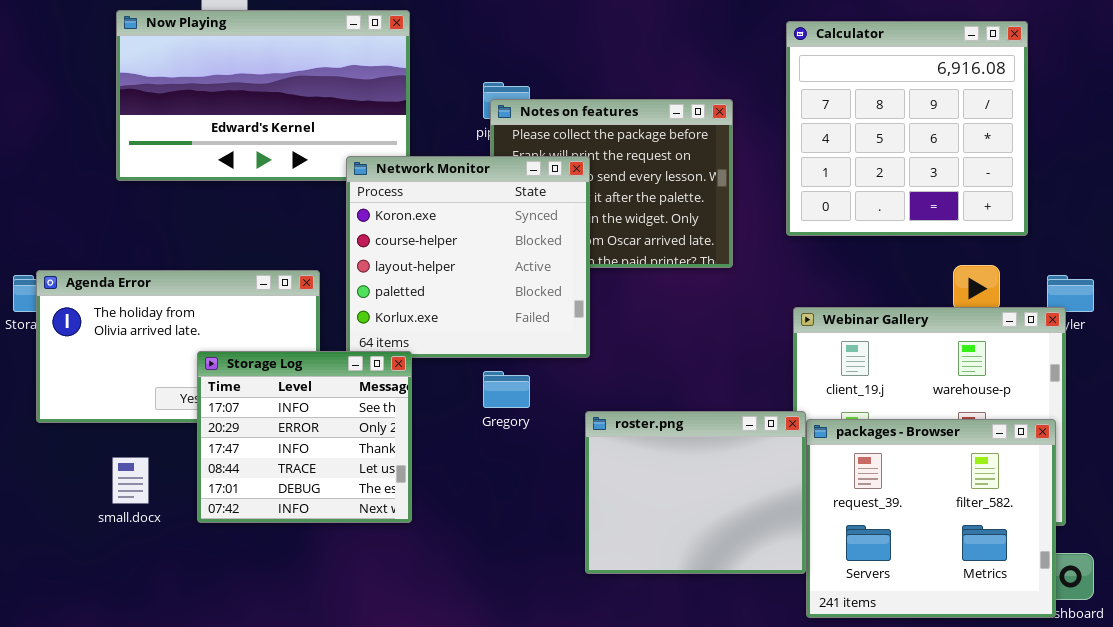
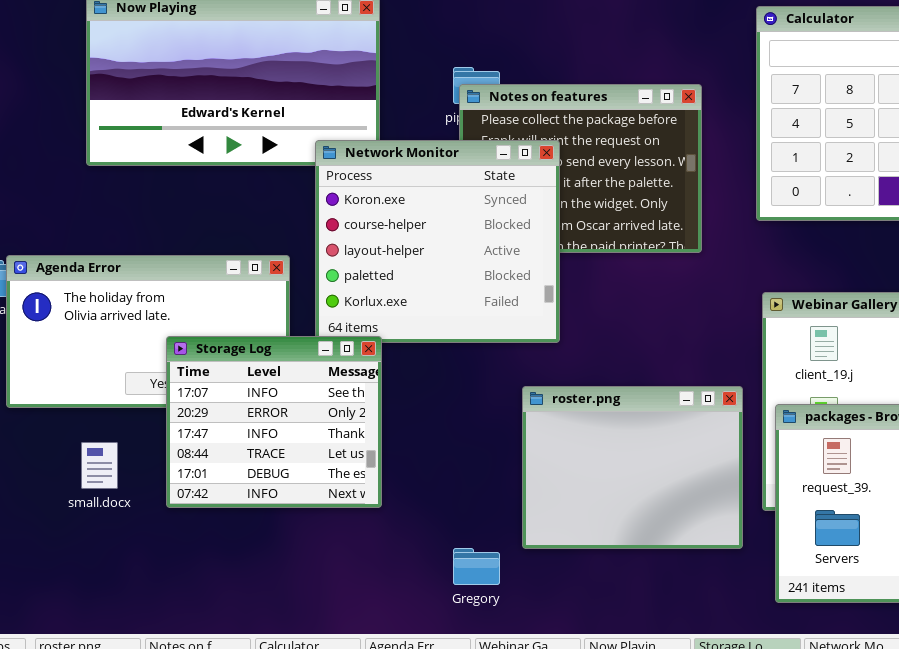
Gregory: [483,371,530,408] -> [453,548,500,585], moved
roster.png: [585,411,806,574] -> [522,386,743,549], moved

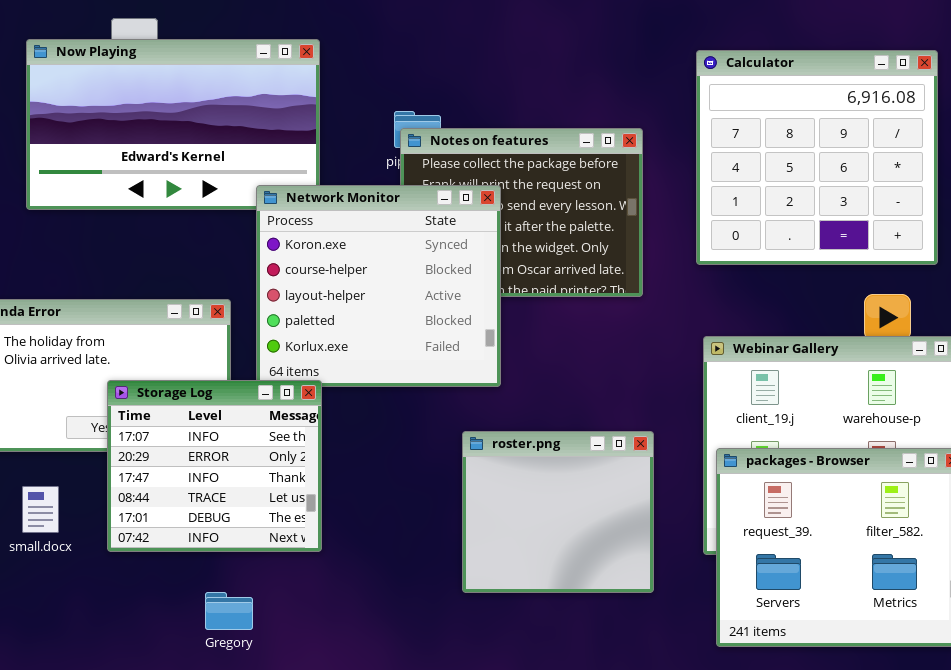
roster.png: [522,386,743,549] -> [462,431,654,593], resized
Gregory: [453,548,500,585] -> [205,592,253,630], moved

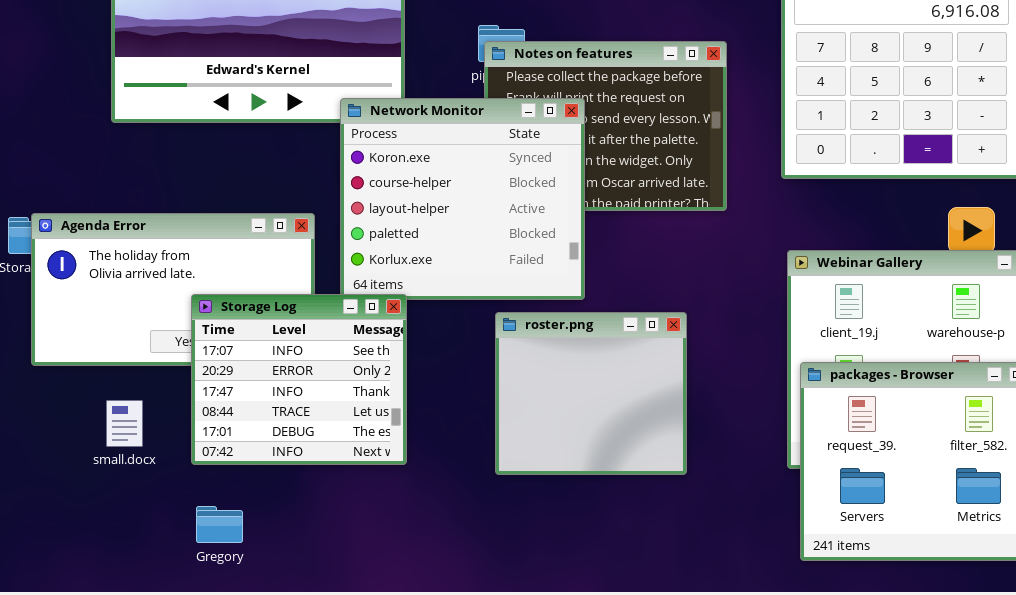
roster.png: [462,431,654,593] -> [495,312,687,475], moved
Gregory: [205,592,253,630] -> [196,506,243,543], moved

